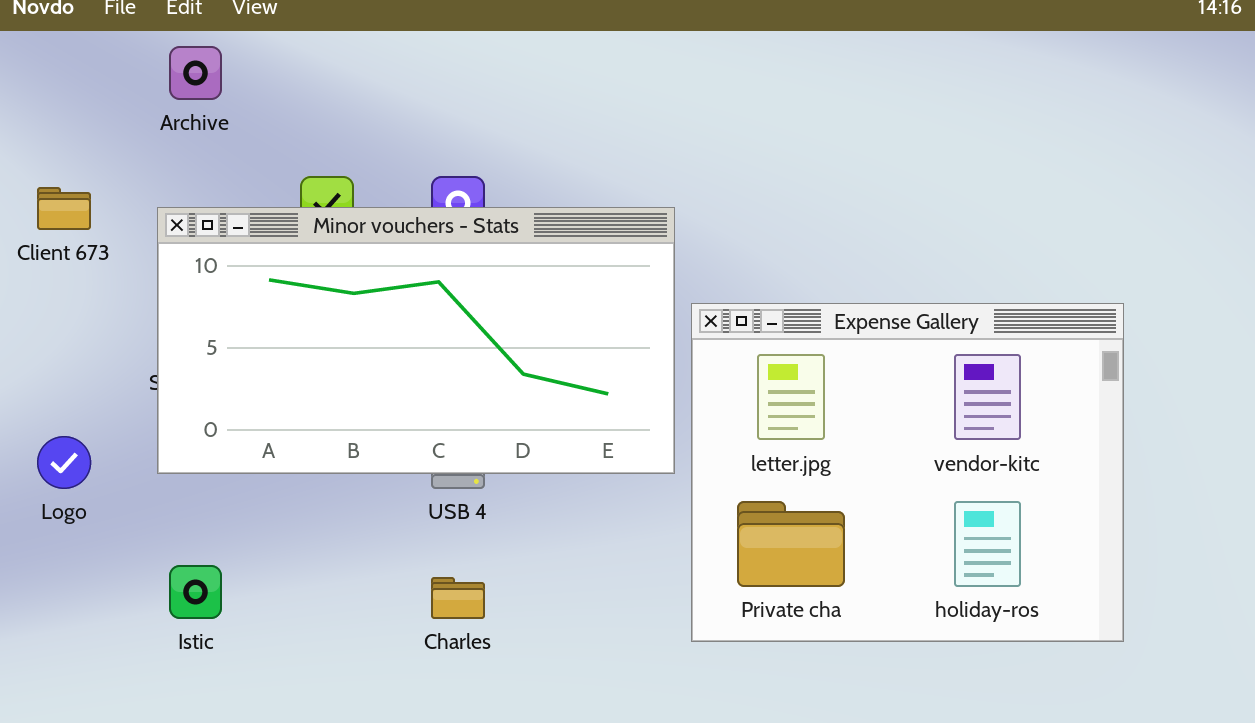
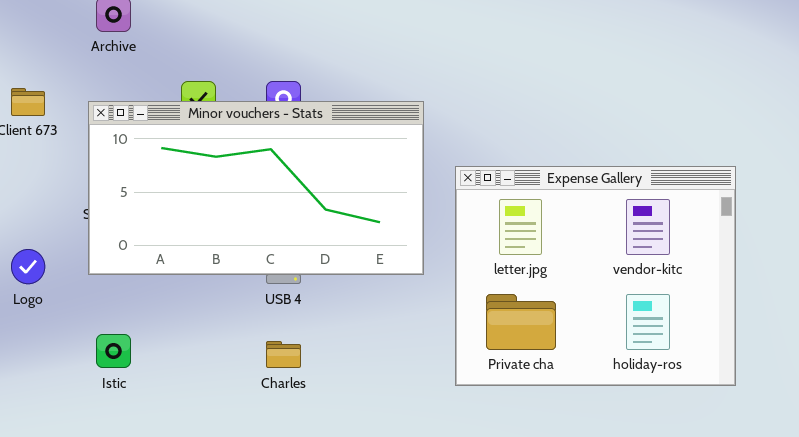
Expense Gallery: [691,303,1124,642] -> [455,166,736,386], moved

